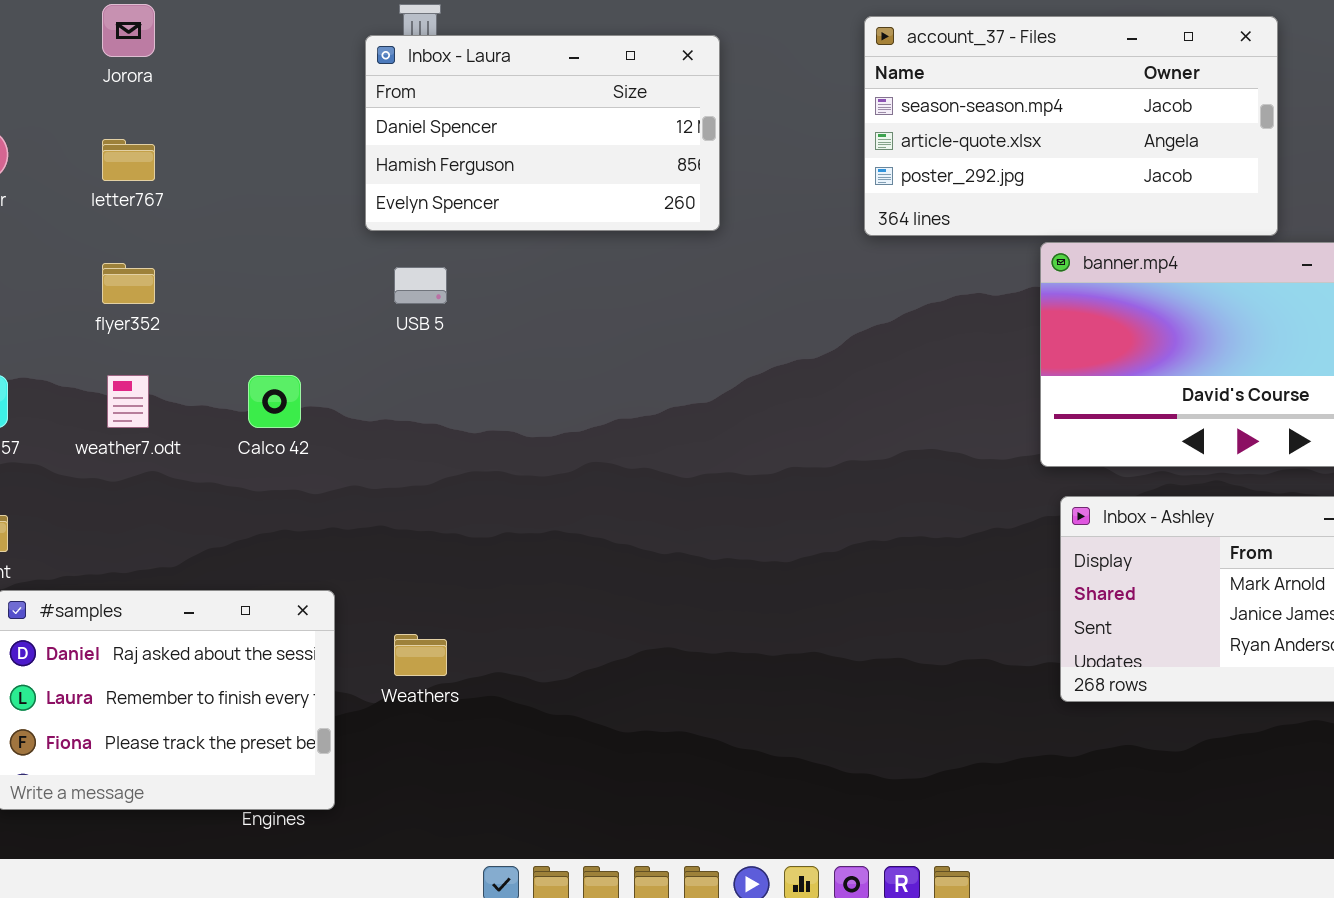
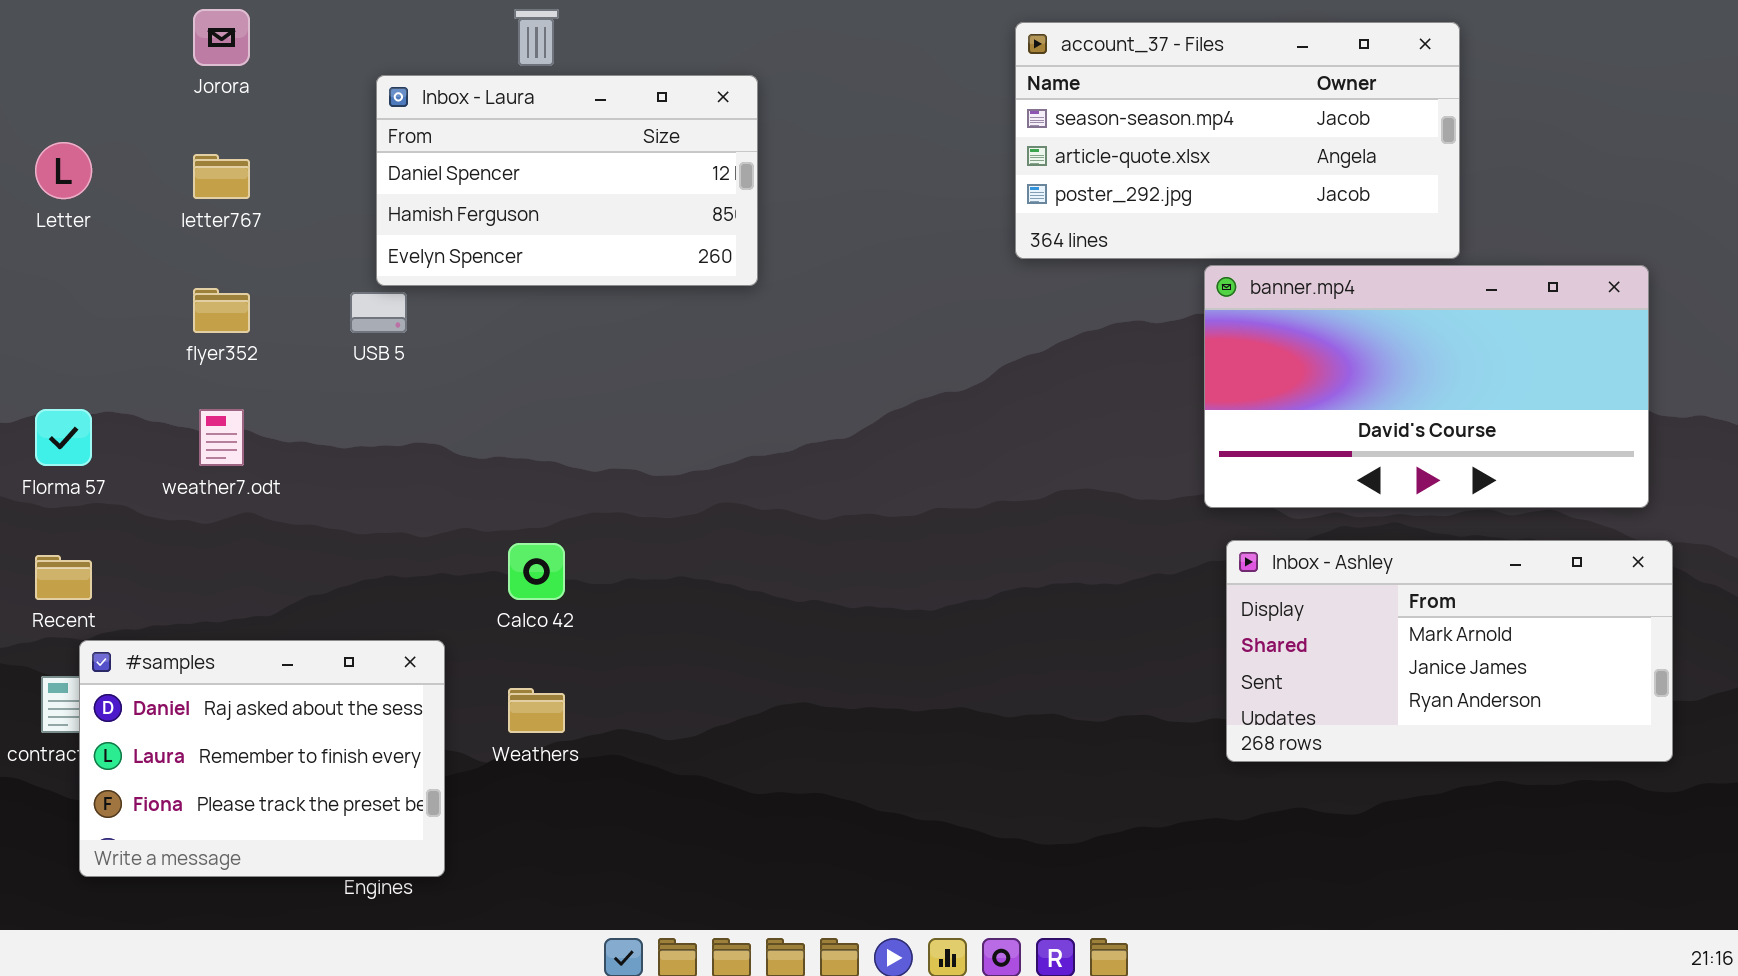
Inbox - Laura: [365,35,720,231] -> [376,75,758,286], moved
USB 5: [394,267,447,304] -> [350,292,407,333], moved
Calco 42: [248,375,301,428] -> [508,543,565,600], moved

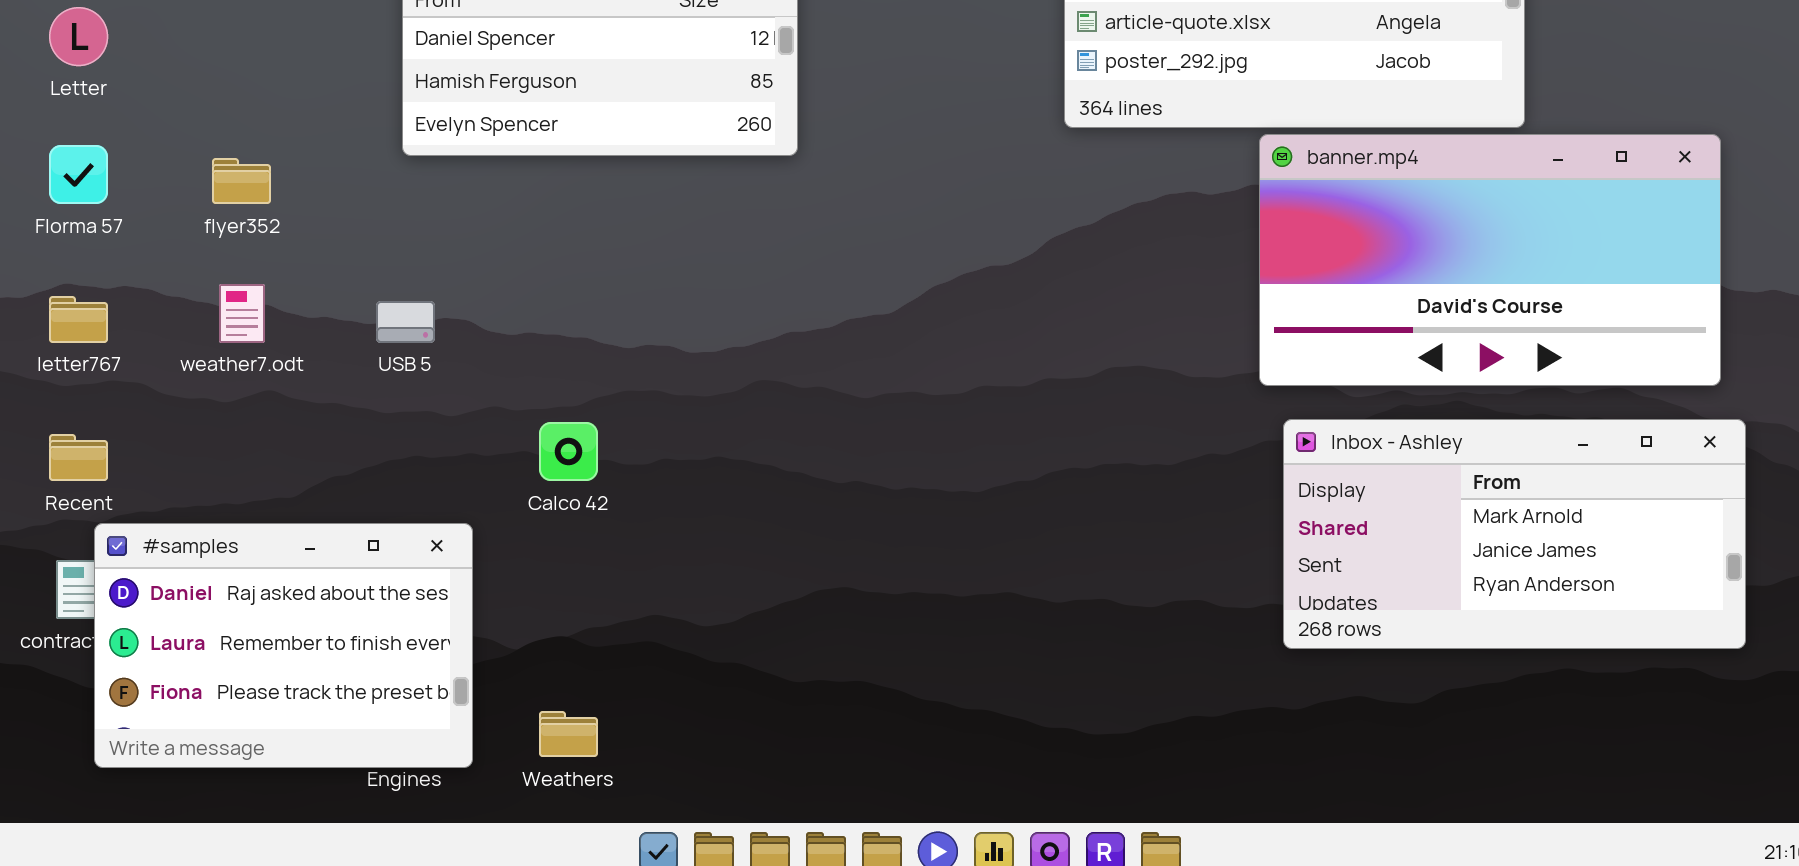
letter767: [193,154,250,199] -> [49,296,108,343], moved
USB 5: [350,292,407,333] -> [376,301,435,343], moved
Florma 57: [35,409,92,466] -> [49,145,108,204], moved
Weathers: [508,688,565,733] -> [539,711,598,757], moved

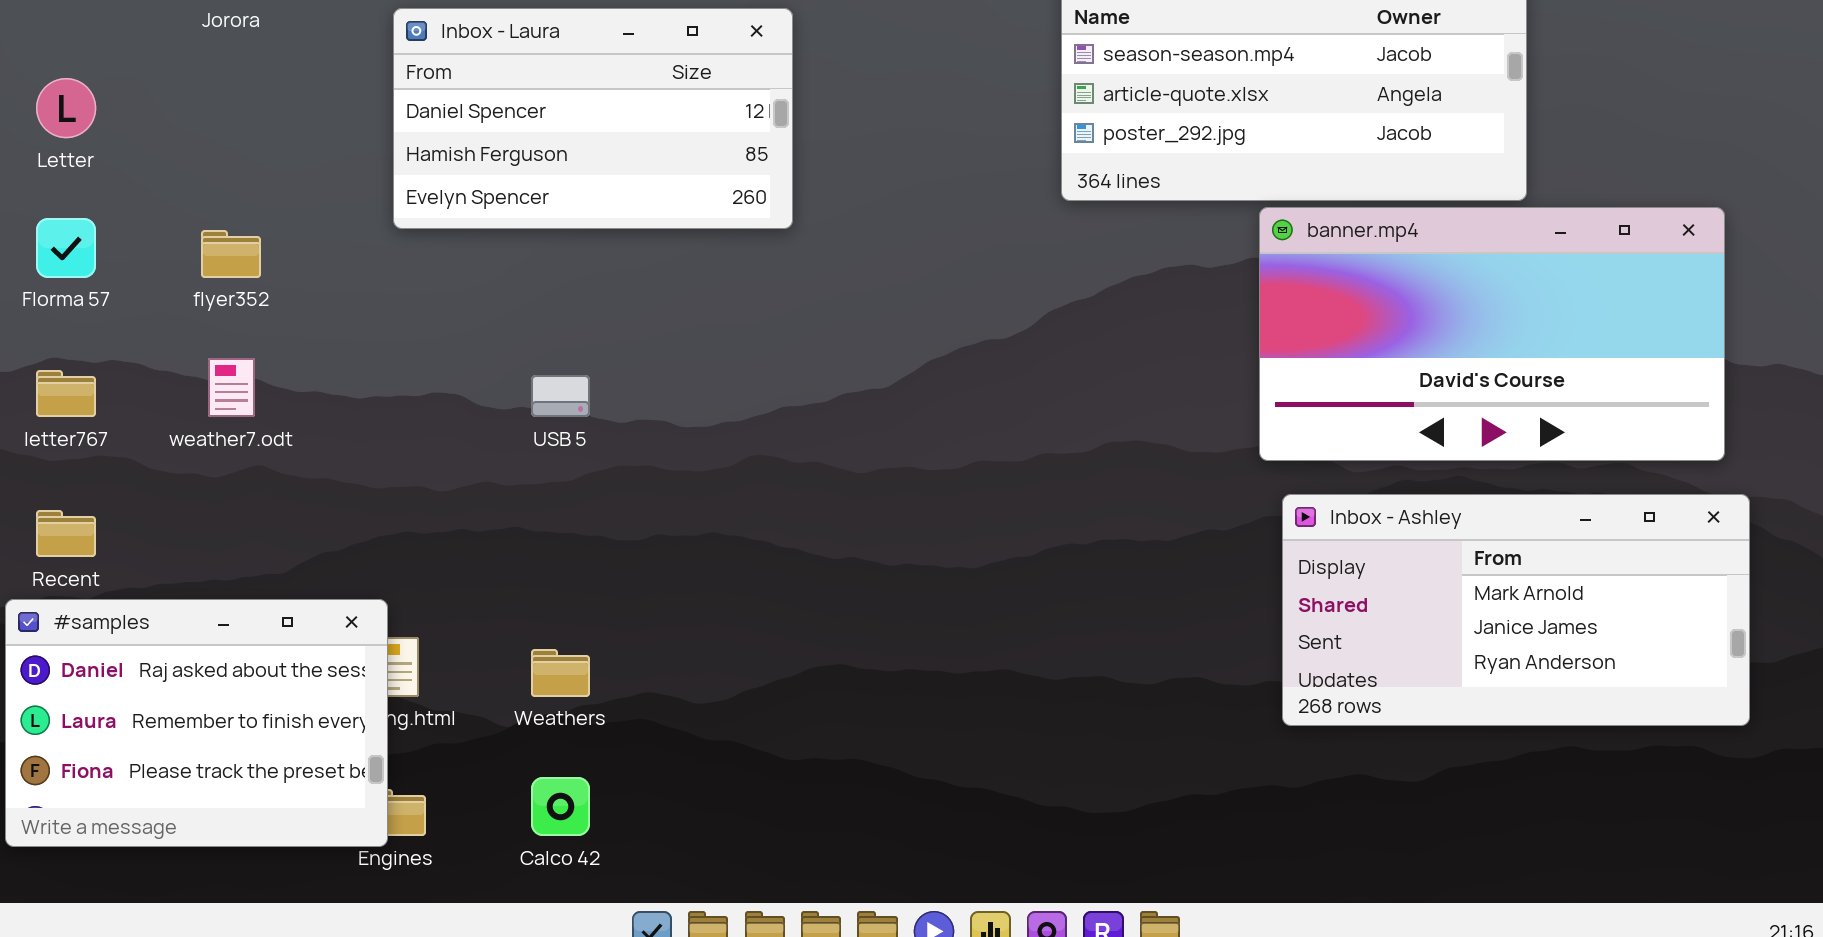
USB 5: [376,301,435,343] -> [531,375,590,417], moved
Calco 42: [539,422,598,481] -> [531,777,590,836], moved
#samples: [94,523,473,768] -> [5,599,388,847], moved
Weathers: [539,711,598,757] -> [531,649,590,697], moved

